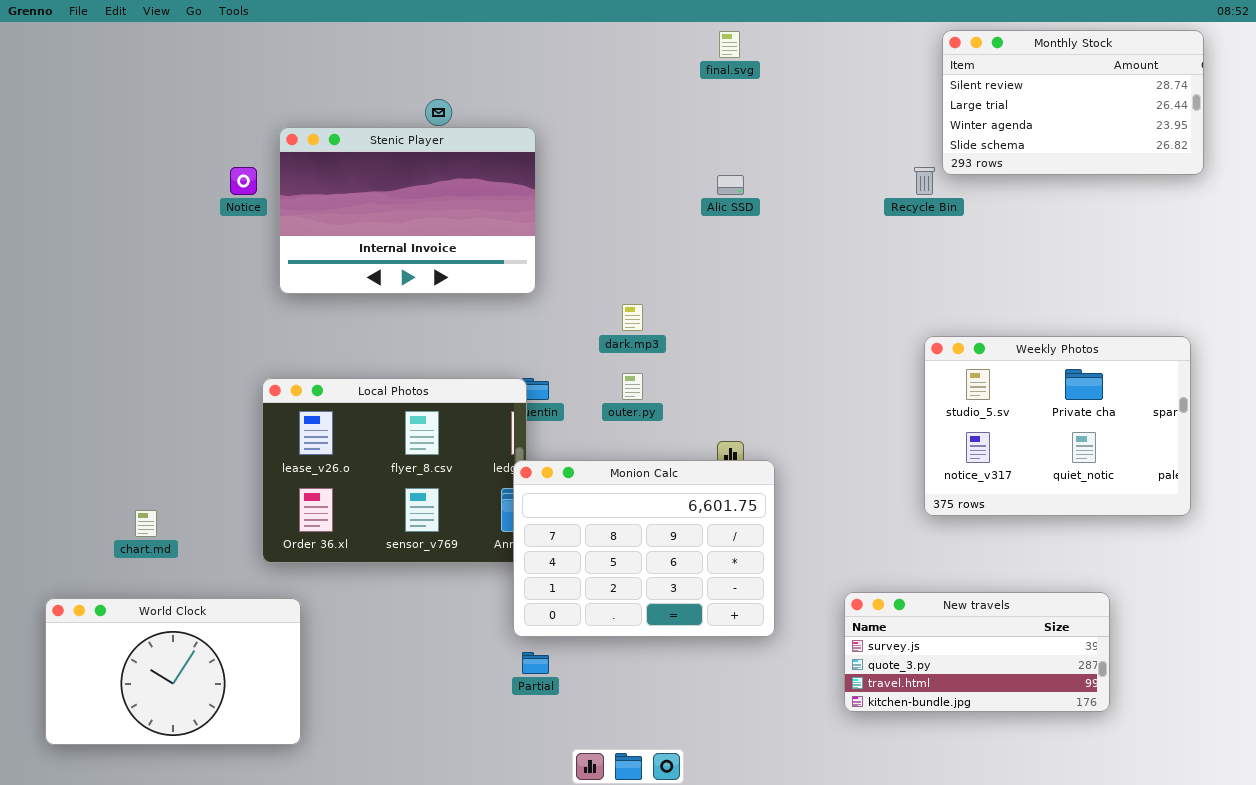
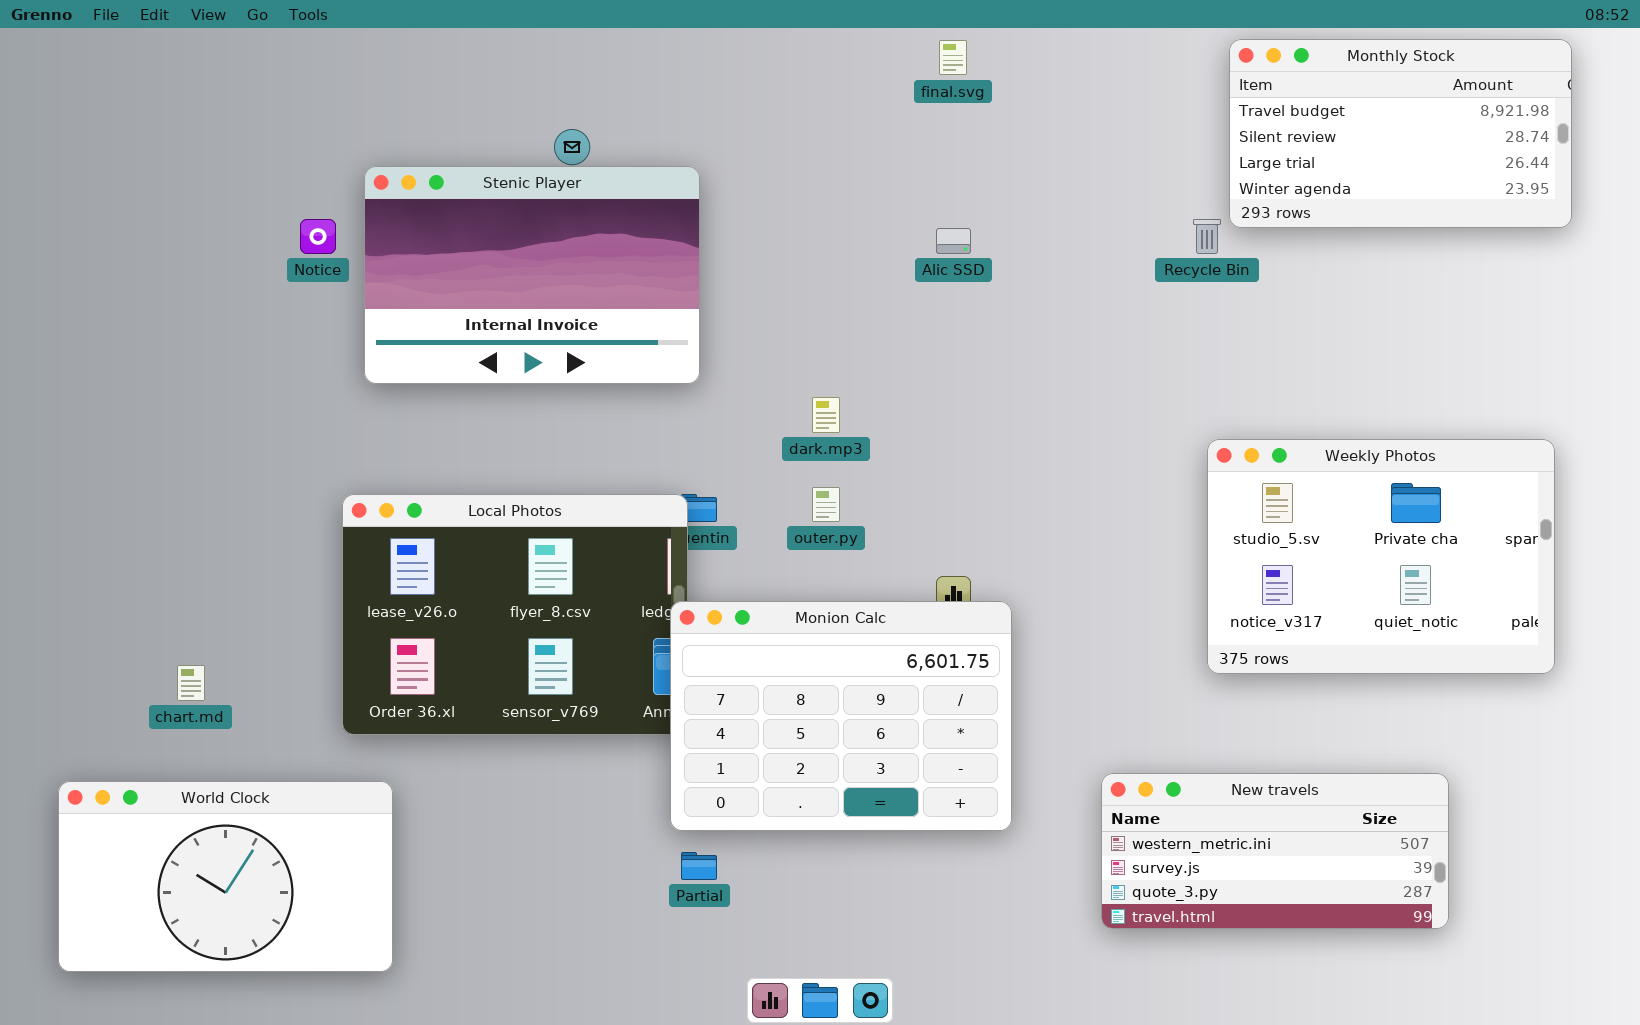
Monthly Stock: [942,30,1204,175] -> [1229,39,1572,228], scrolled up 1 row
New travels: [844,592,1110,712] -> [1101,773,1449,929], scrolled up 1 row

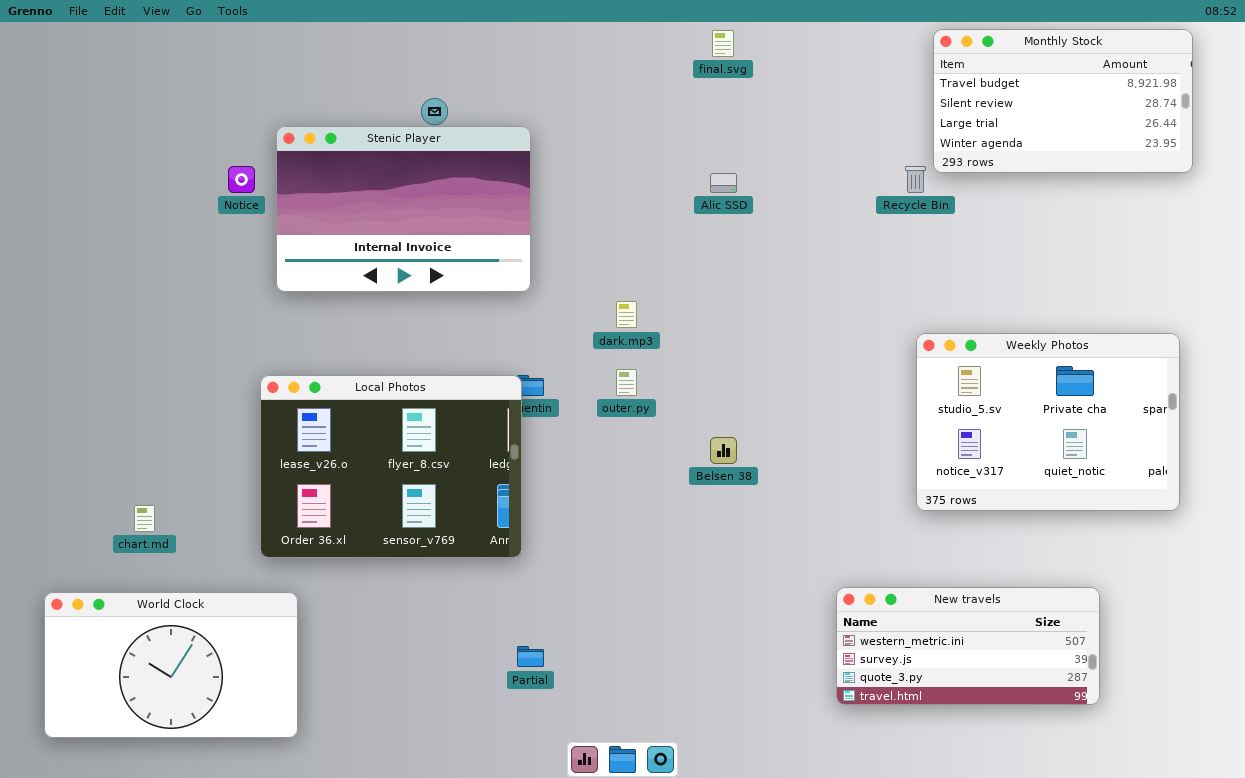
Monion Calc: [670,601,1012,831] -> none, closed

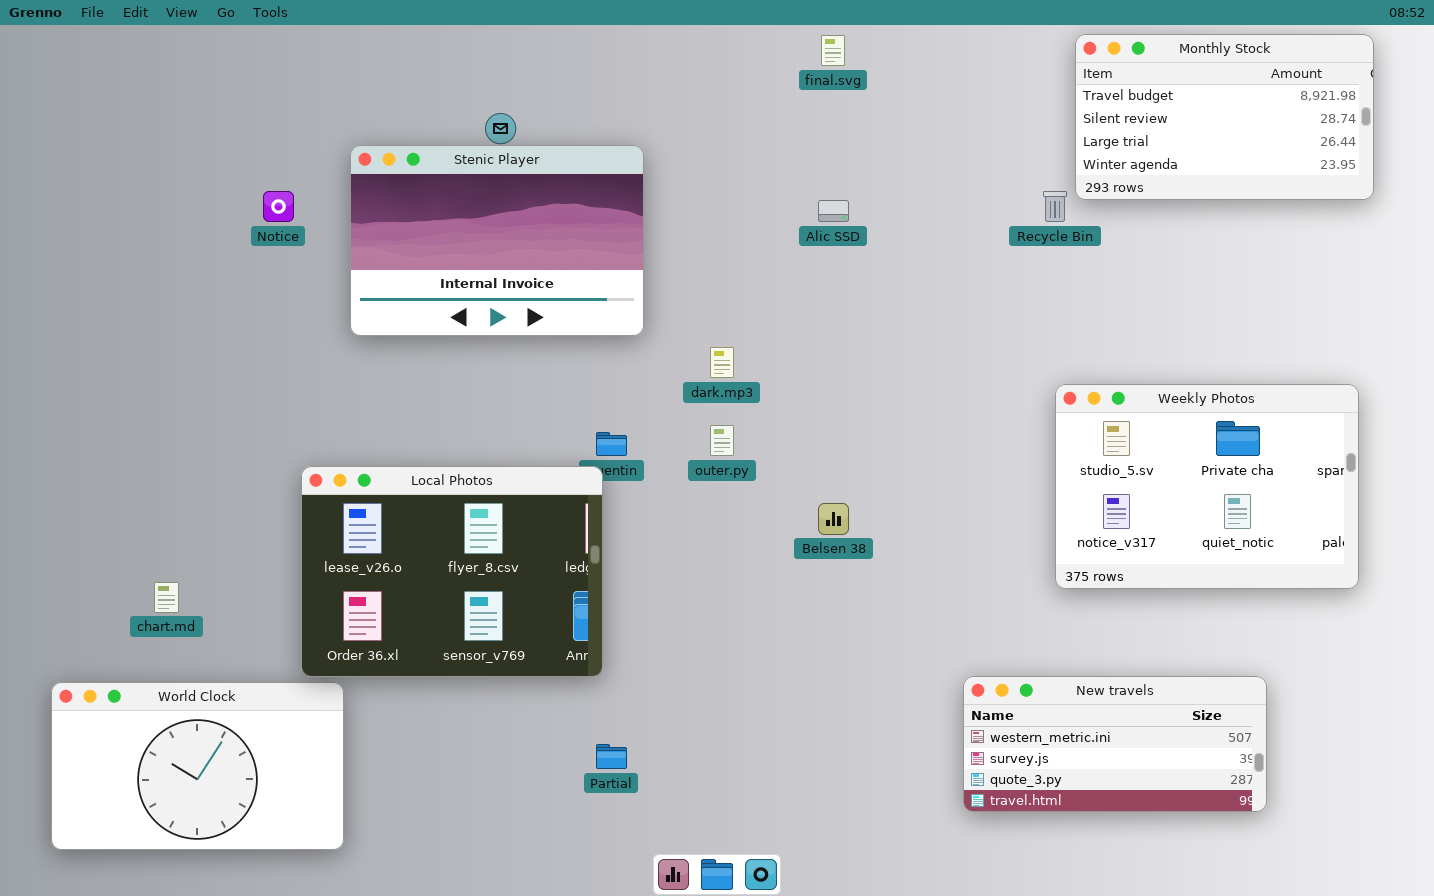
Stenic Player: [276,126,531,292] -> [350,145,644,336], moved
Local Photos: [260,375,522,558] -> [301,466,603,677], moved

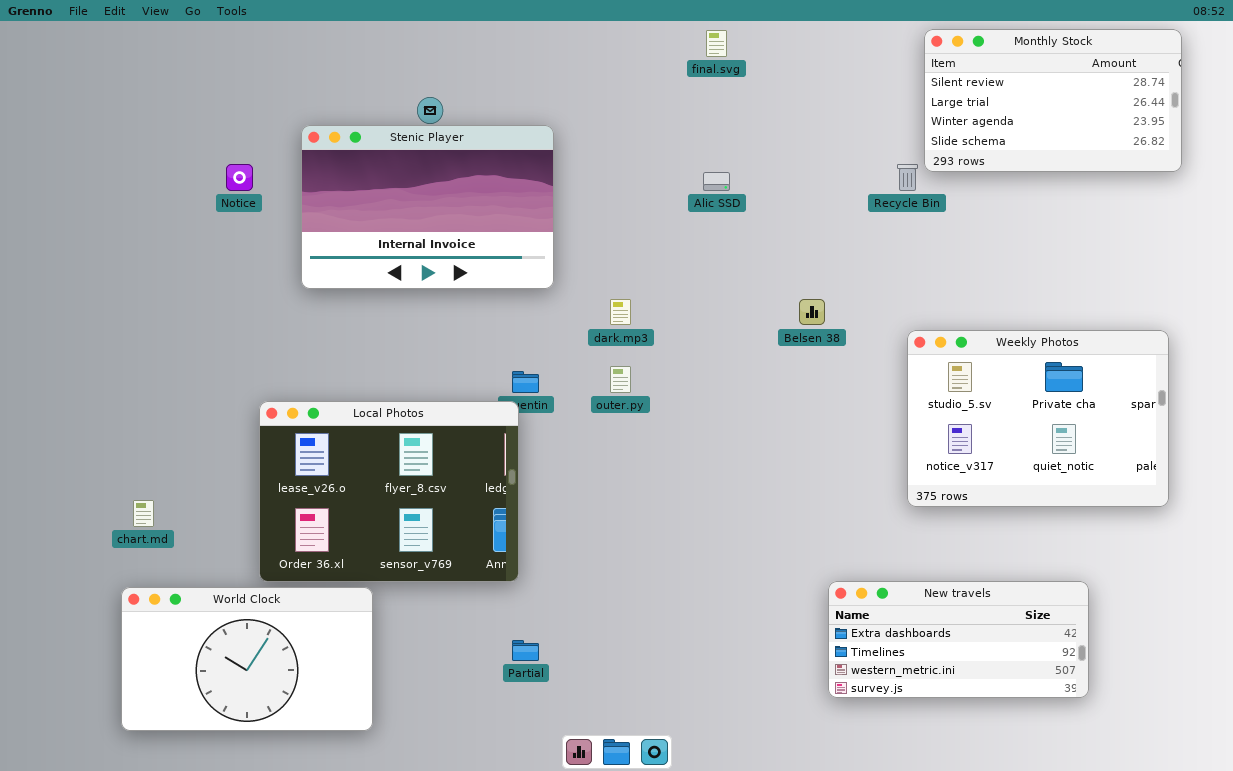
Monthly Stock: [1075,34,1374,200] -> [924,29,1182,172], scrolled down 1 row
Belsen 38: [818,503,849,535] -> [799,299,825,325], moved
New travels: [963,676,1267,812] -> [828,581,1089,698], scrolled up 2 rows
World Clock: [51,682,344,850] -> [121,587,373,731], moved

